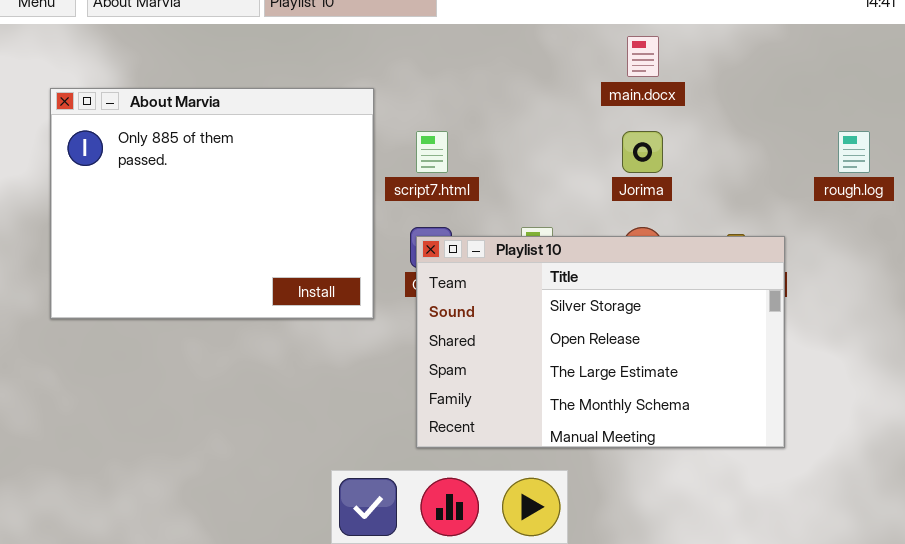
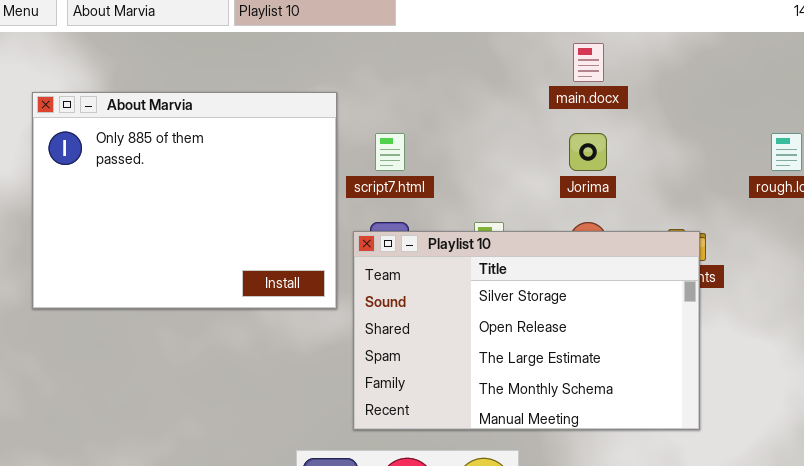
Playlist 10: [416,236,785,448] -> [353,231,700,430], moved

